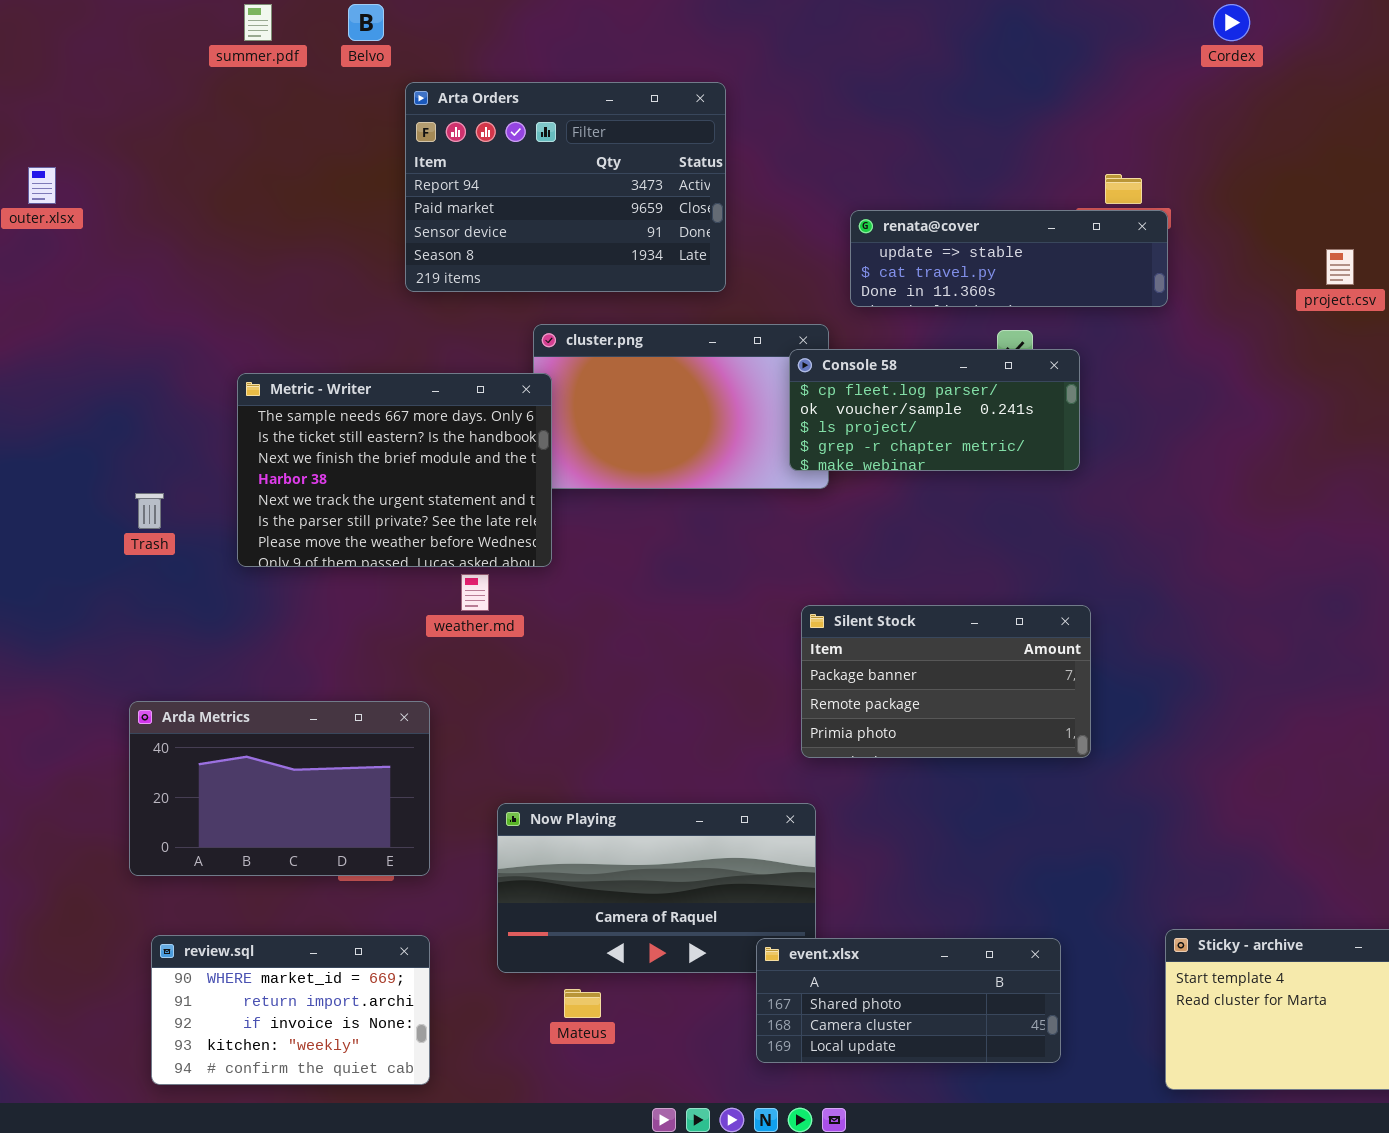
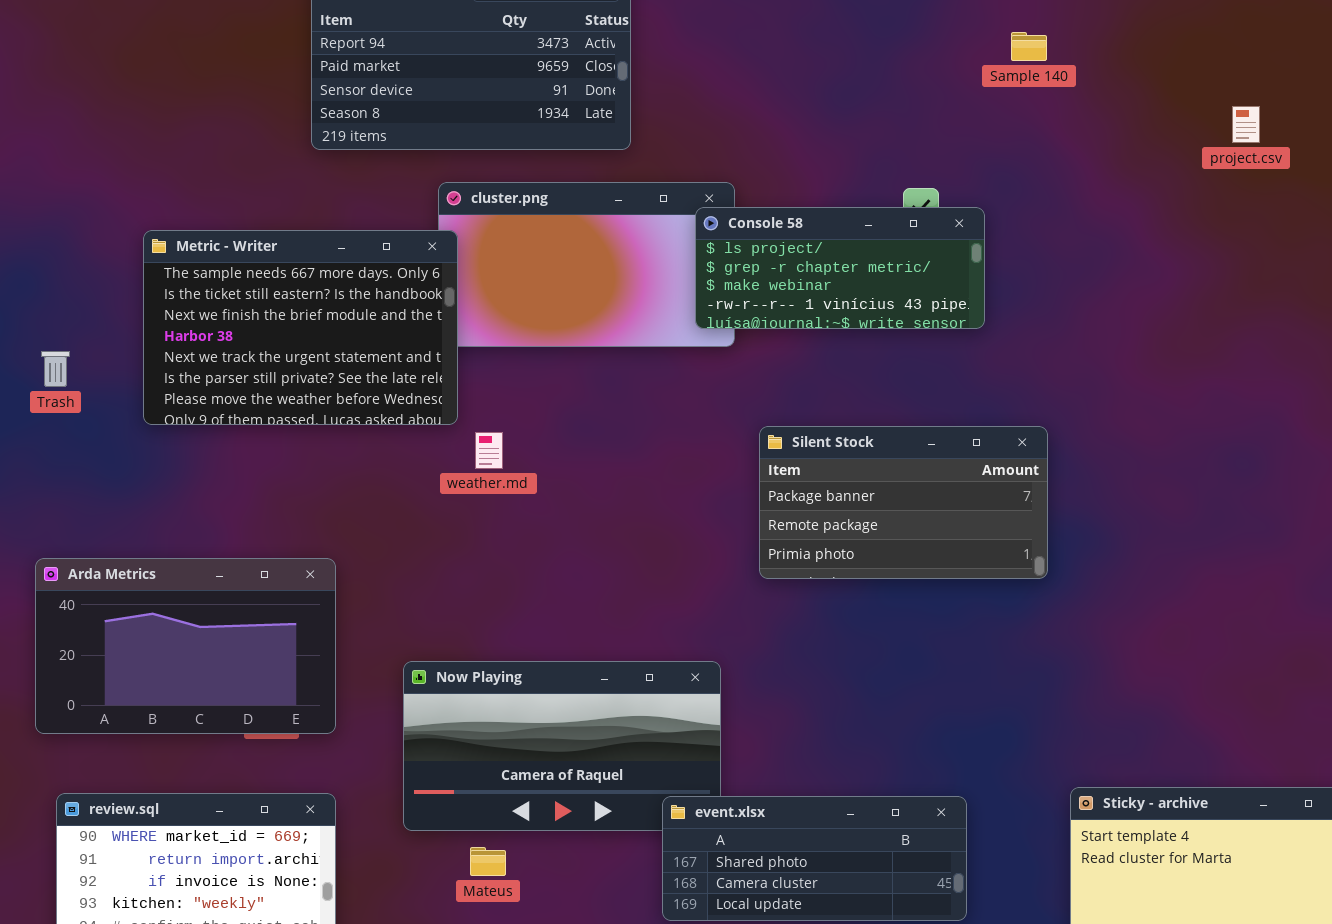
renata@cover: [850,210,1168,307] -> none, closed
Console 58: [789,349,1080,471] -> [695,207,985,329], scrolled down 2 rows
weather.md: [461,574,489,611] -> [475,432,503,469], moved
Silent Stock: [801,605,1091,758] -> [759,426,1048,579], moved

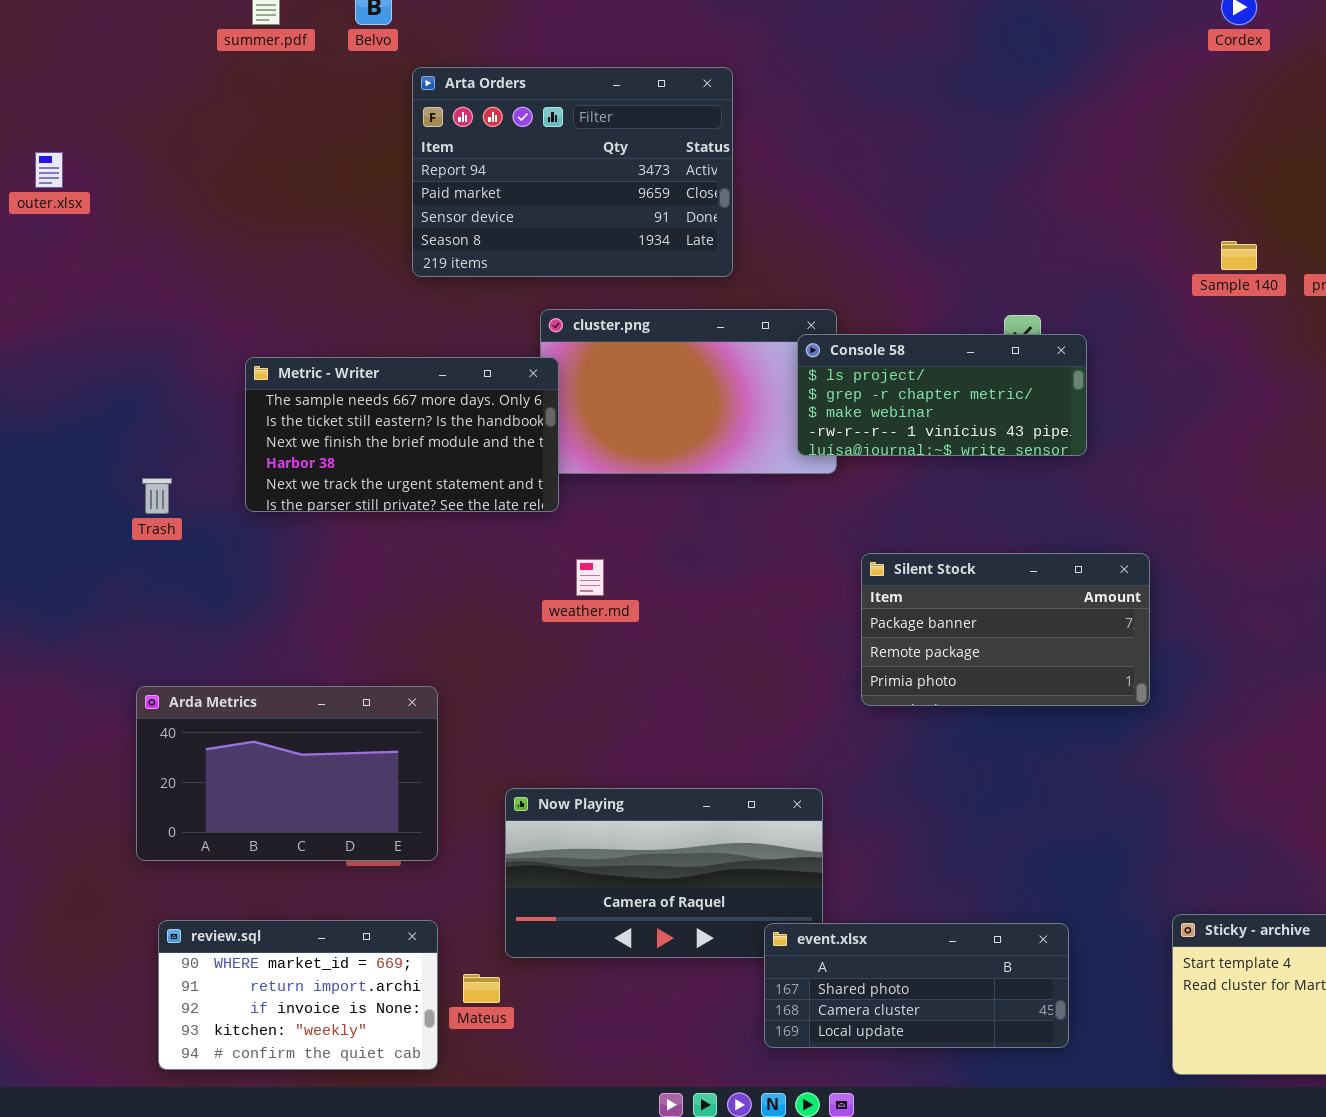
Sample 140: [1011,32,1047,61] -> [1221,241,1257,270], moved
Metric - Writer: [143,230,458,425] -> [245,357,559,512], resized
Mateus: [470,847,506,876] -> [463,974,500,1003], moved

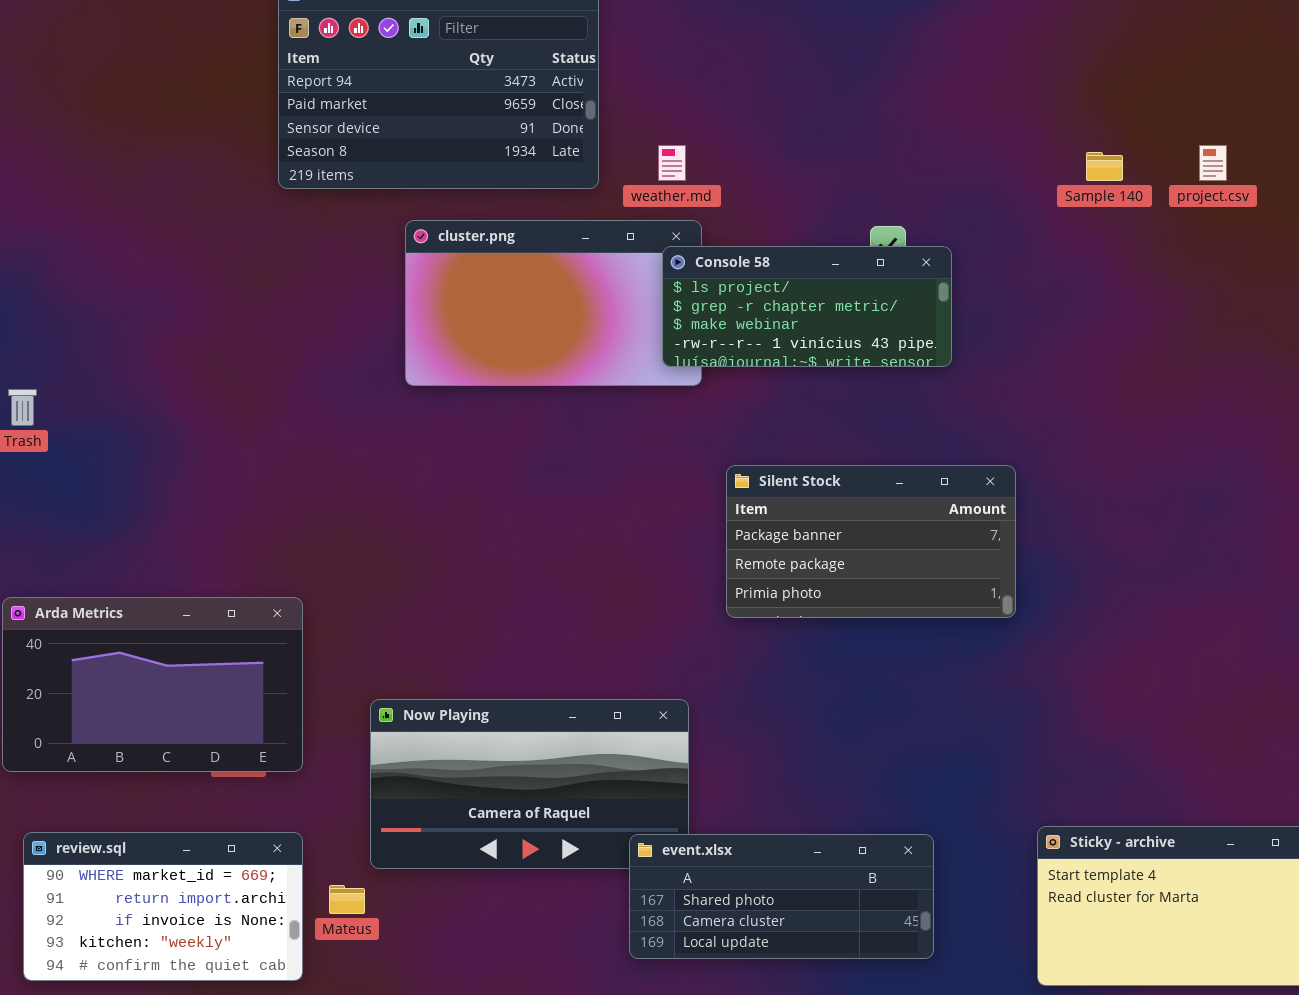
Metric - Writer: [245,357,559,512] -> none, closed
weather.md: [576,559,604,596] -> [658,145,686,181], moved

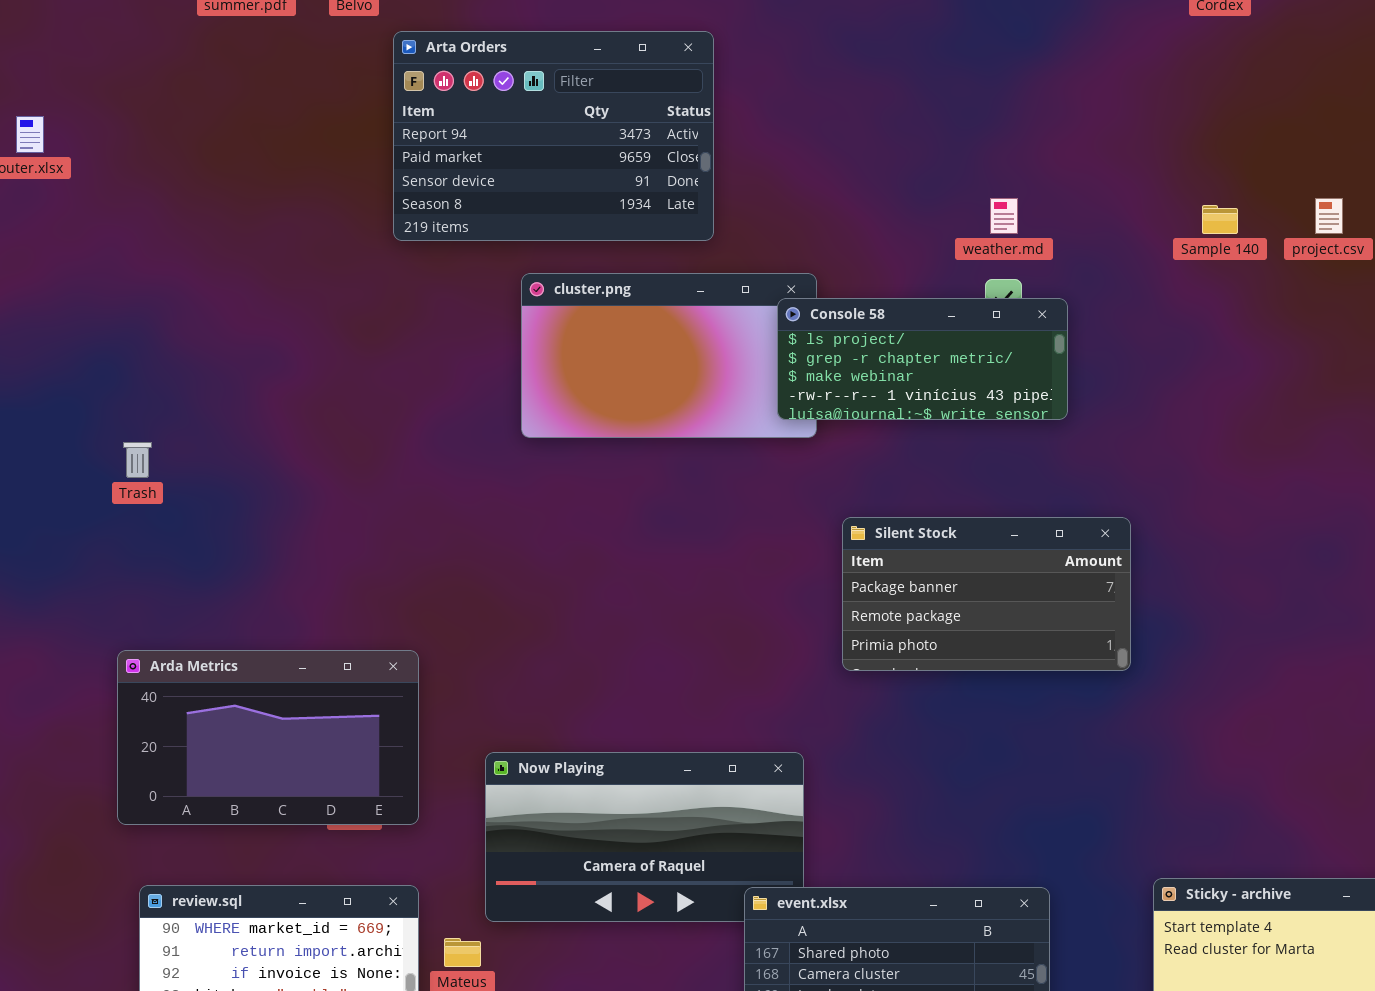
weather.md: [658,145,686,181] -> [990,198,1018,234], moved

